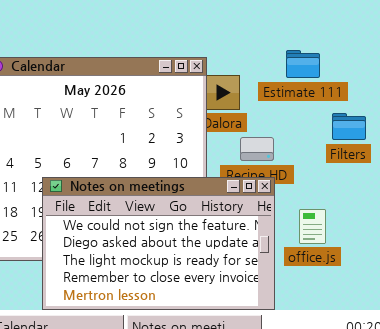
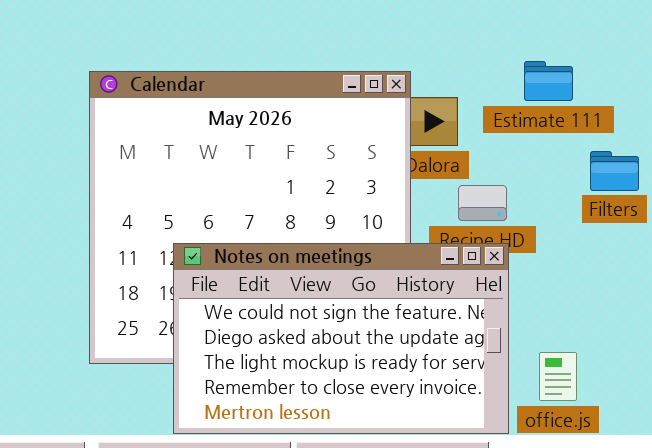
office.js: [299,209,326,244] -> [539,352,577,401], moved

